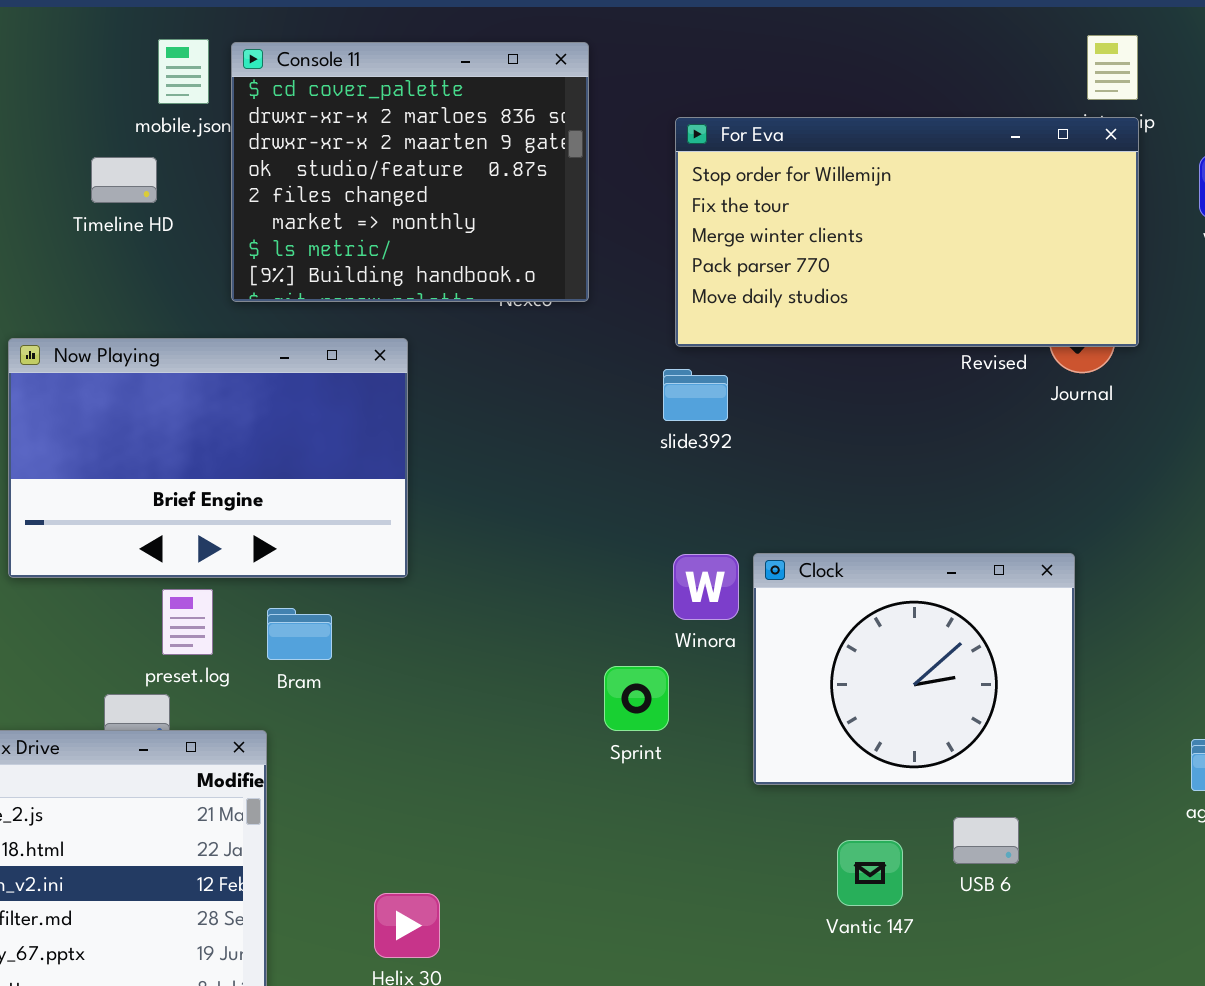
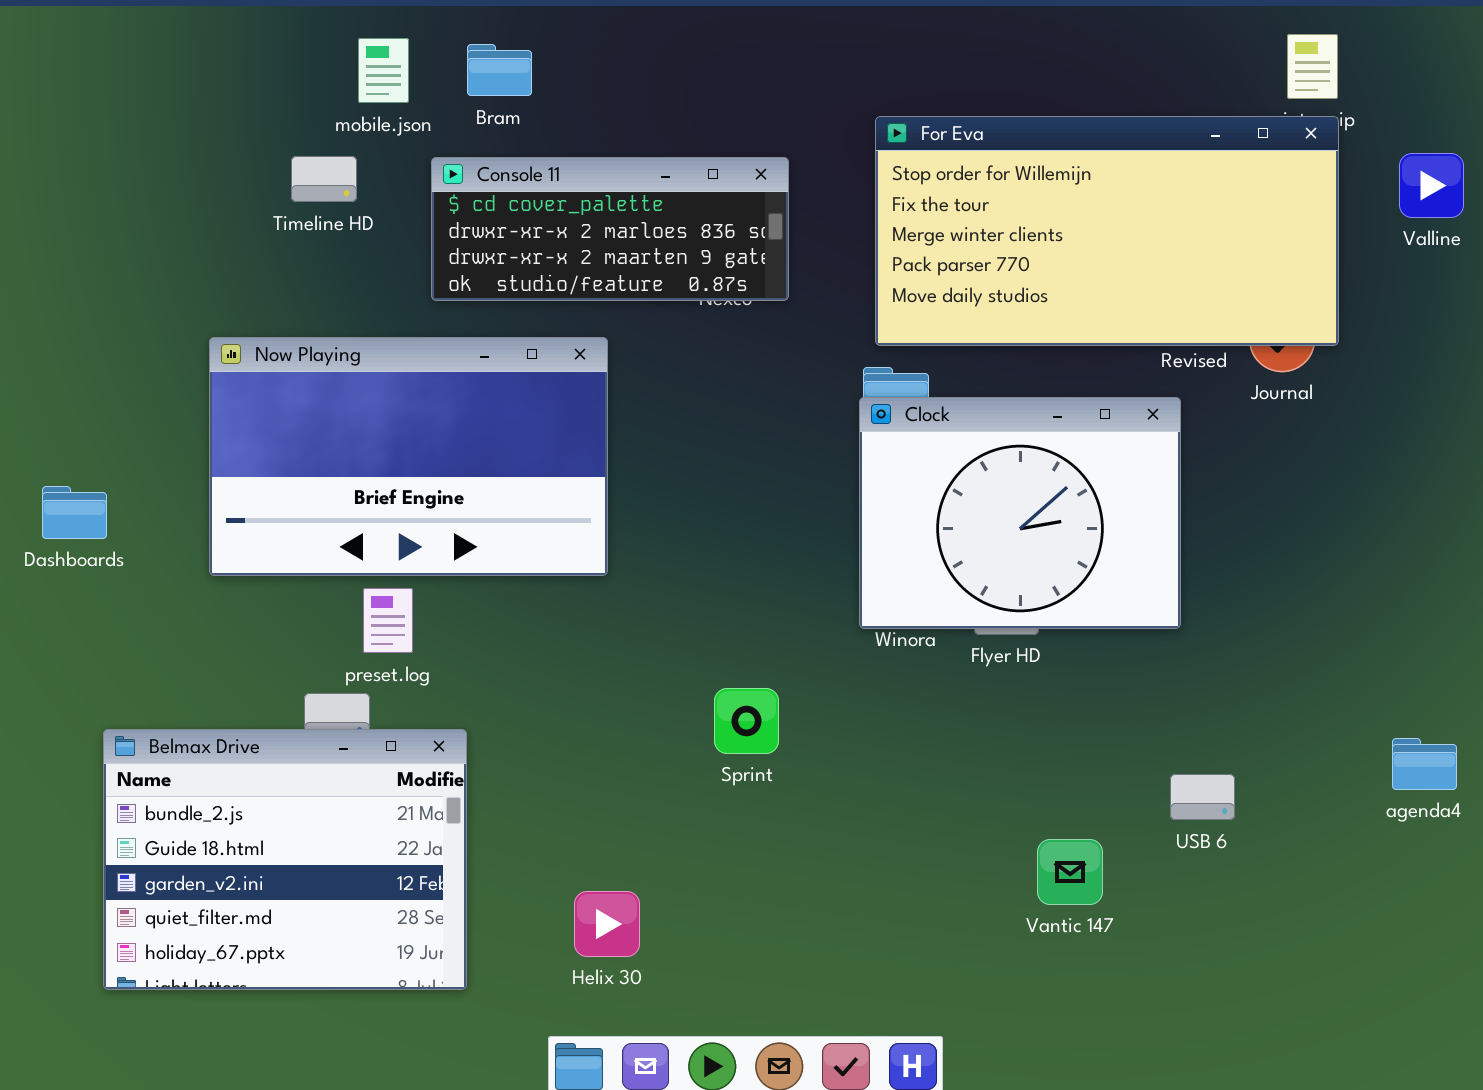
Console 11: [231,42,589,302] -> [431,157,789,301], resized
Clock: [753,553,1075,785] -> [859,397,1181,629], moved
Bram: [267,608,332,660] -> [467,44,532,96], moved
Sprint: [604,666,669,731] -> [714,688,779,754], moved
USB 6: [953,817,1019,864] -> [1170,774,1235,820], moved

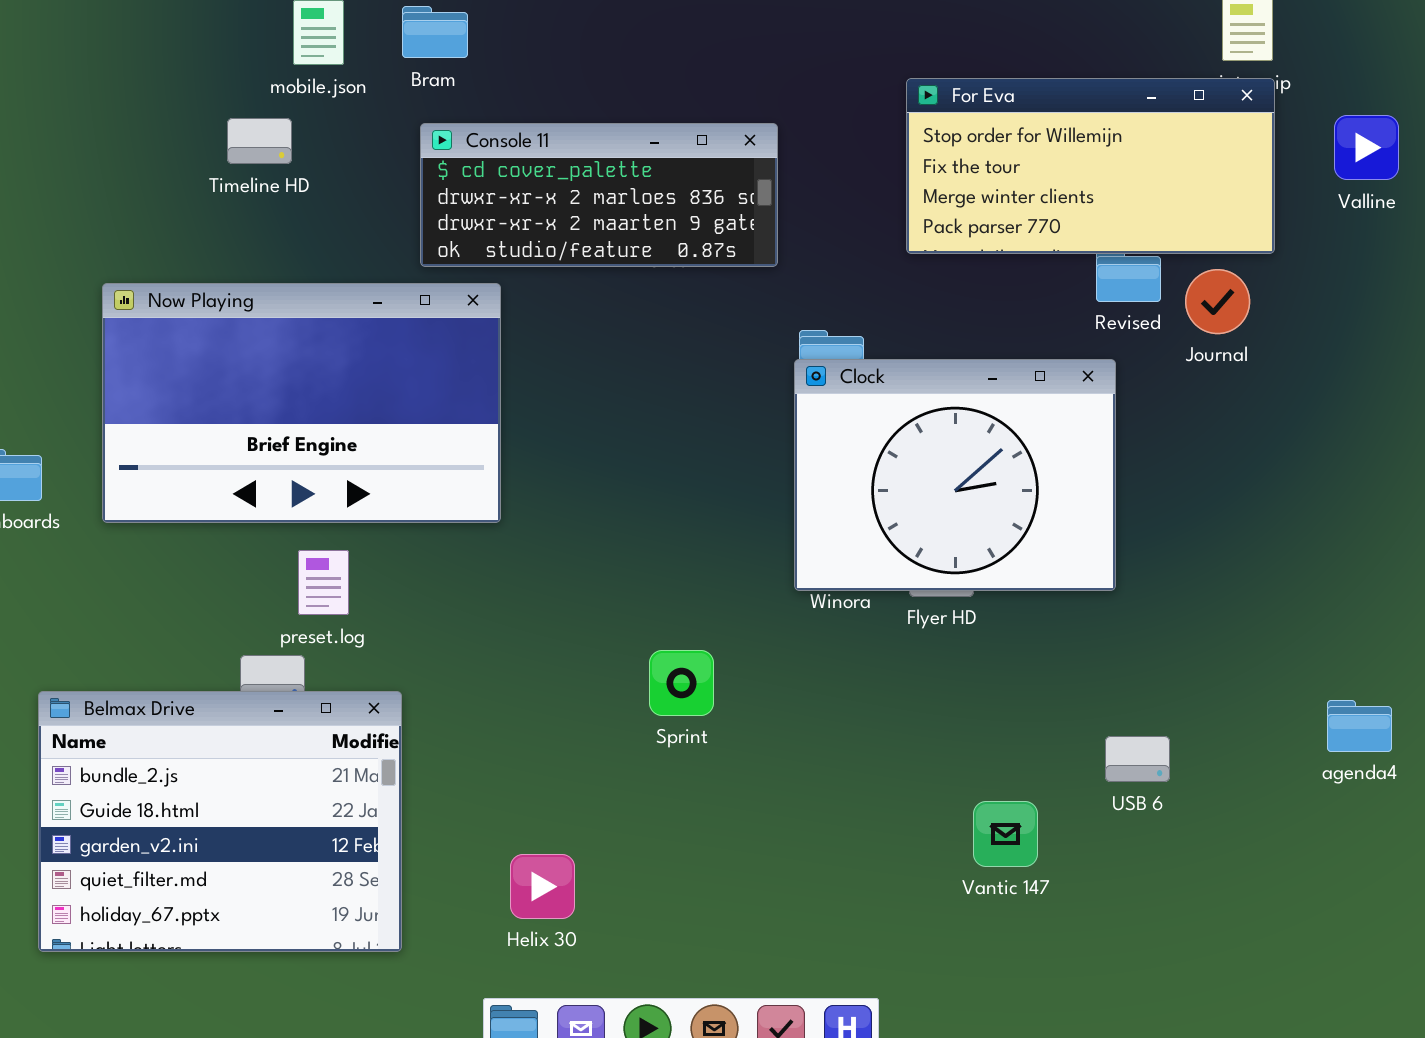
For Eva: [875,116,1339,346] -> [906,78,1275,254], resized
Console 11: [431,157,789,301] -> [420,123,778,267], moved
Now Playing: [209,337,608,576] -> [102,283,501,523], moved

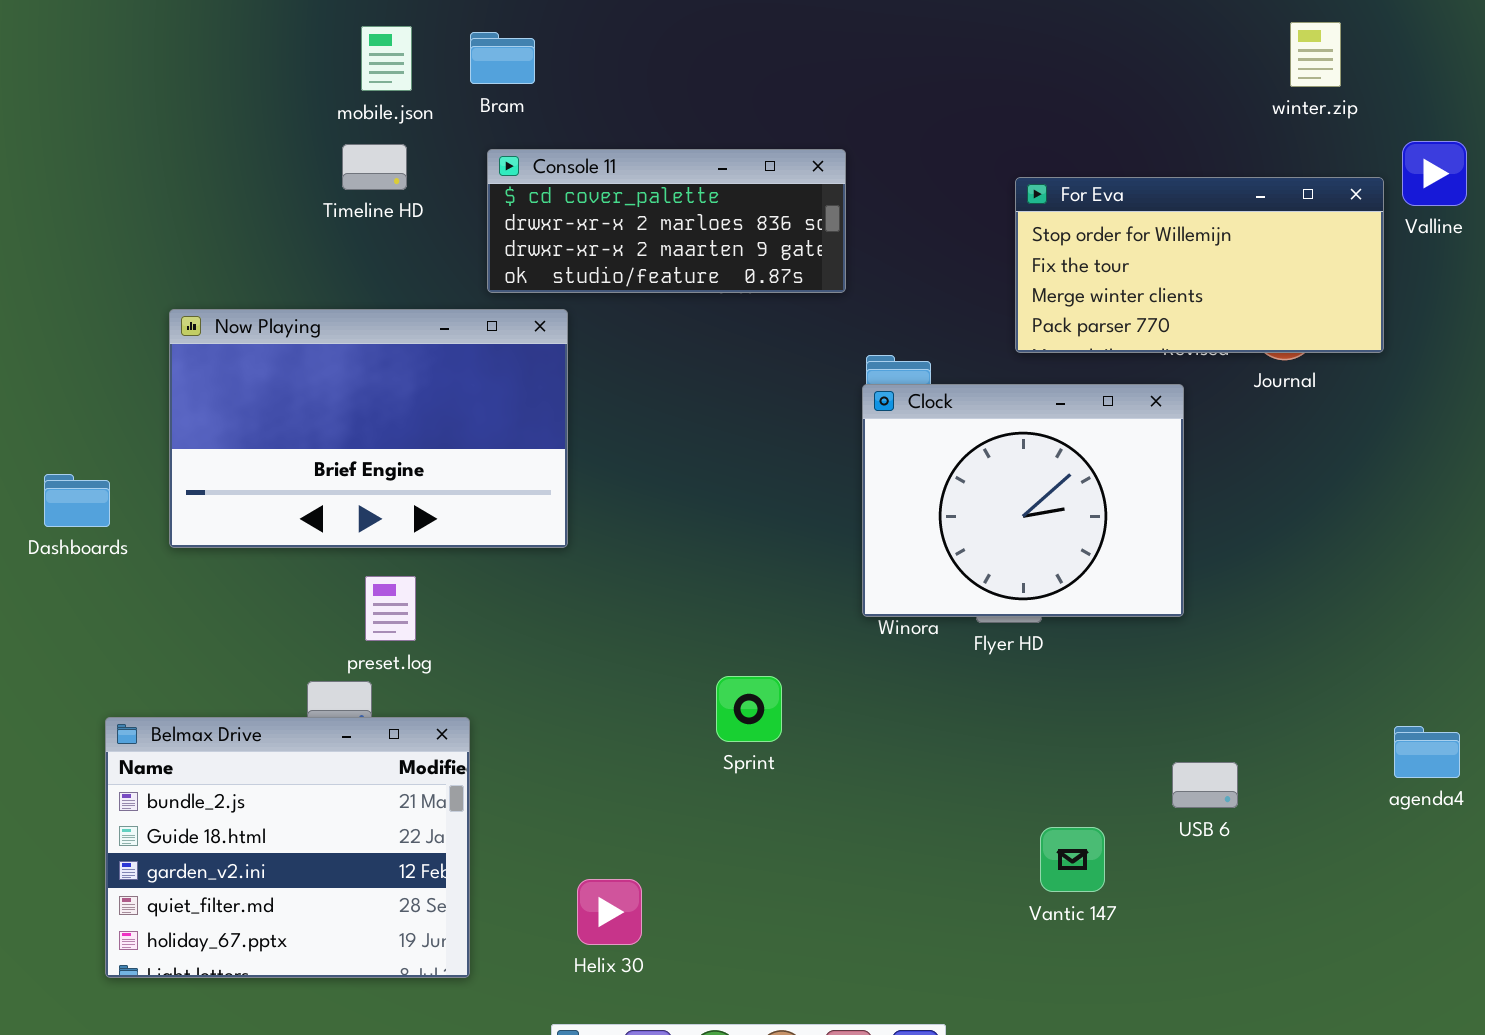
For Eva: [906,78,1275,254] -> [1015,177,1384,353], moved
Timeline HD: [227,118,292,164] -> [342,144,407,190], moved

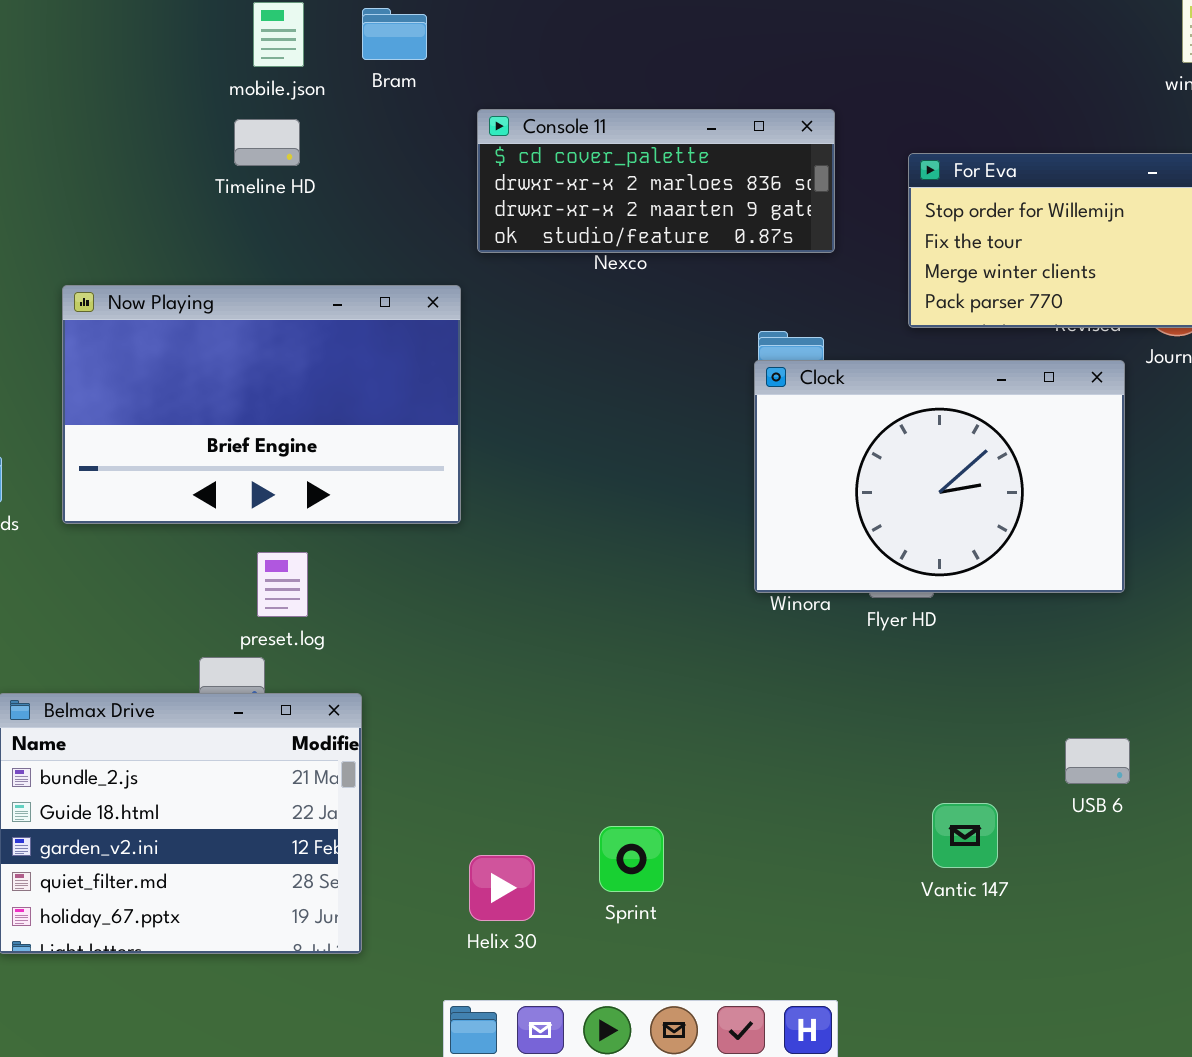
Console 11: [487,149,846,293] -> [477,109,835,253], moved
Clock: [862,384,1184,617] -> [754,360,1125,593], resized
Sprint: [716,676,782,742] -> [599,826,664,892], moved

